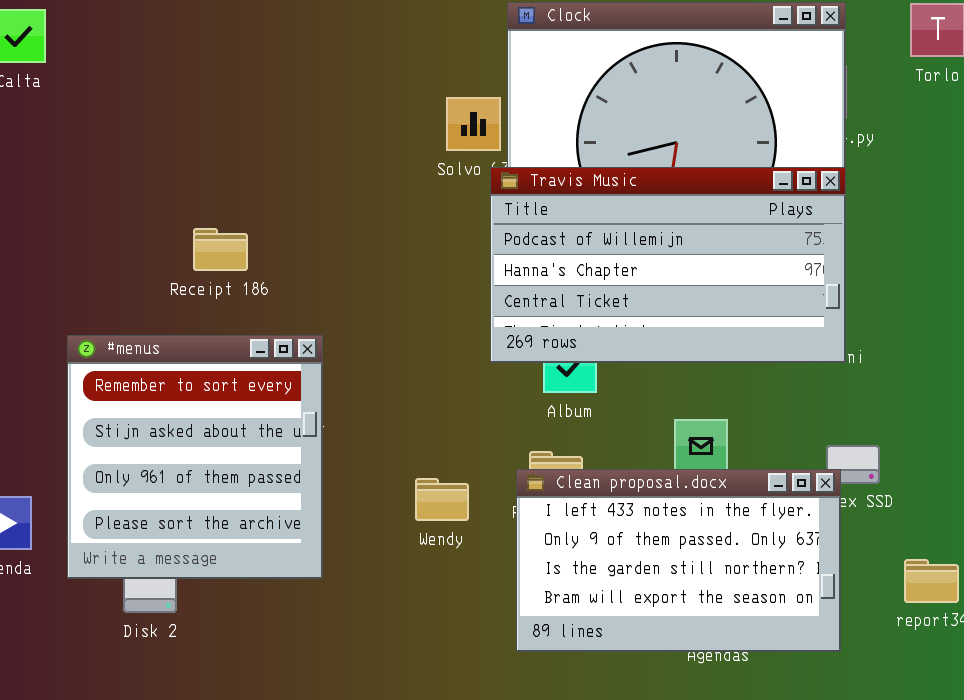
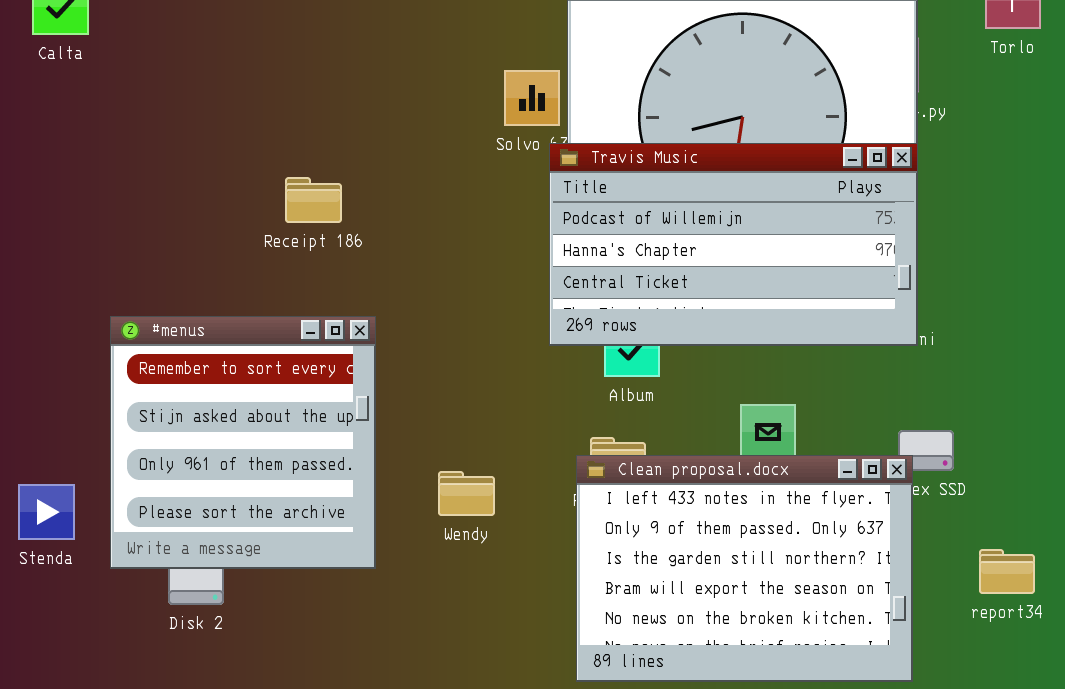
Receipt 186: [193,228,248,271] -> [285,177,342,223], moved
Clean proposal.docx: [516,469,841,652] -> [576,455,913,682], resized
Wendy: [415,478,469,521] -> [438,471,495,516], moved

